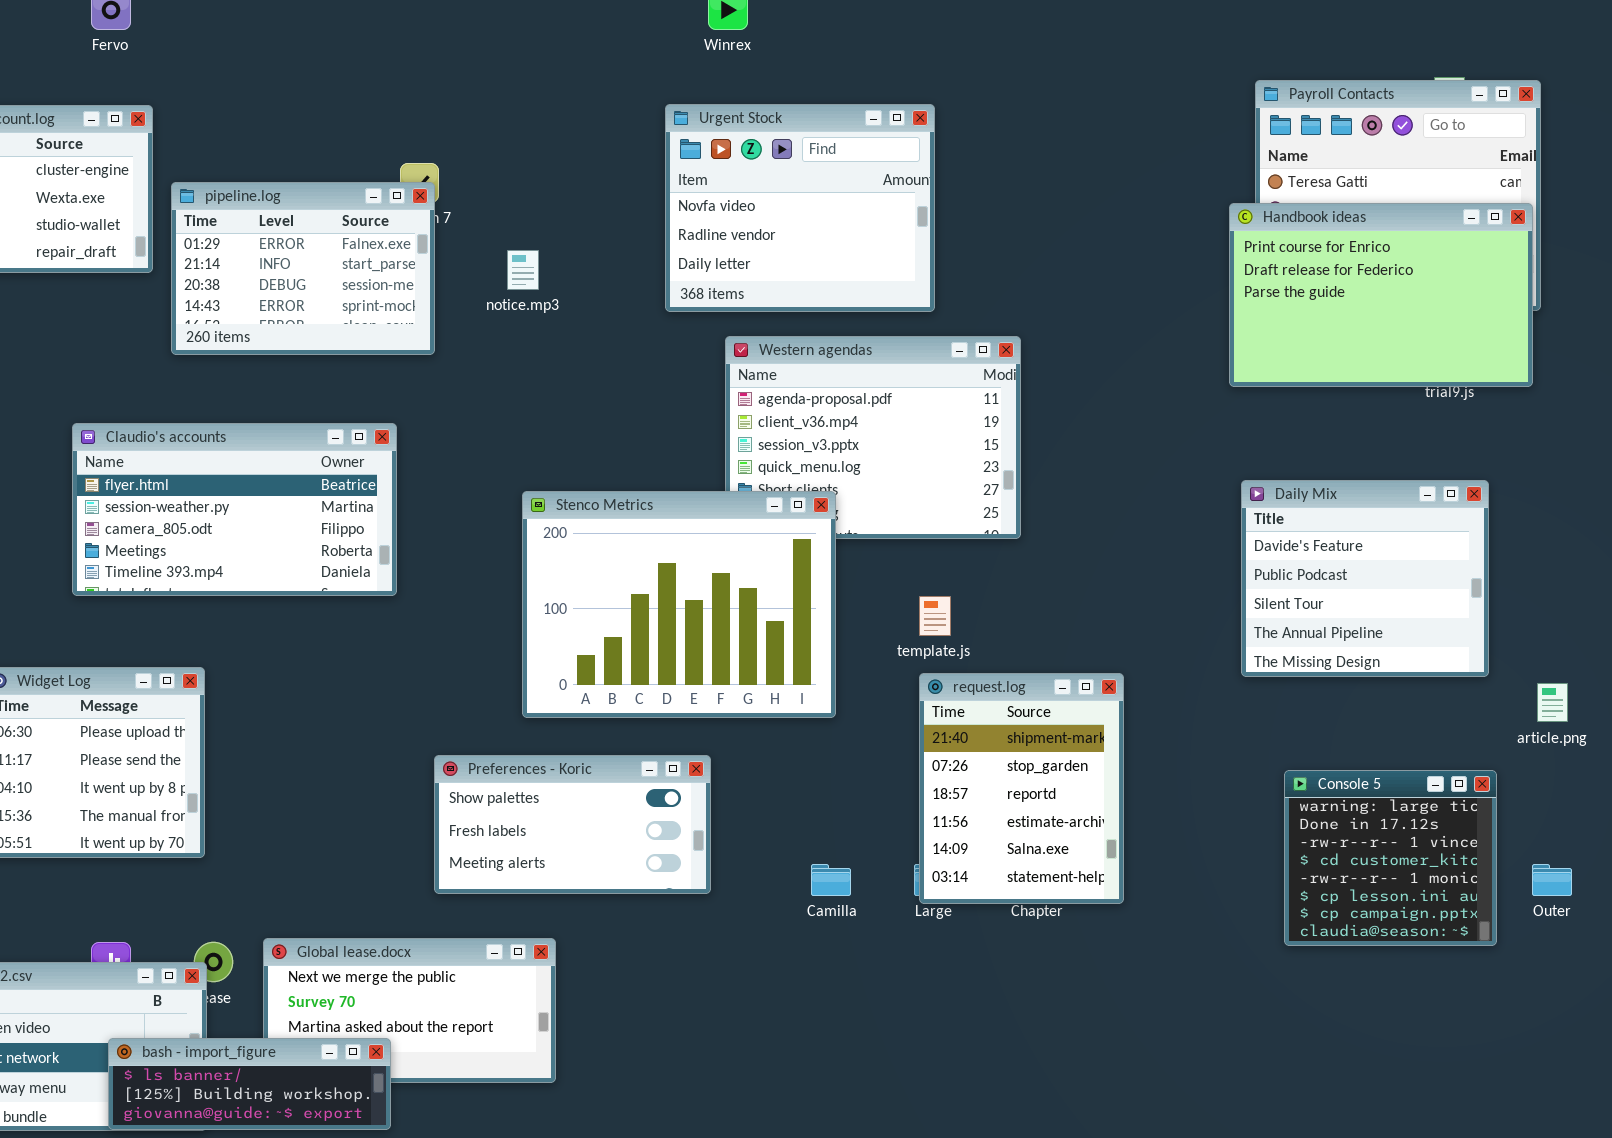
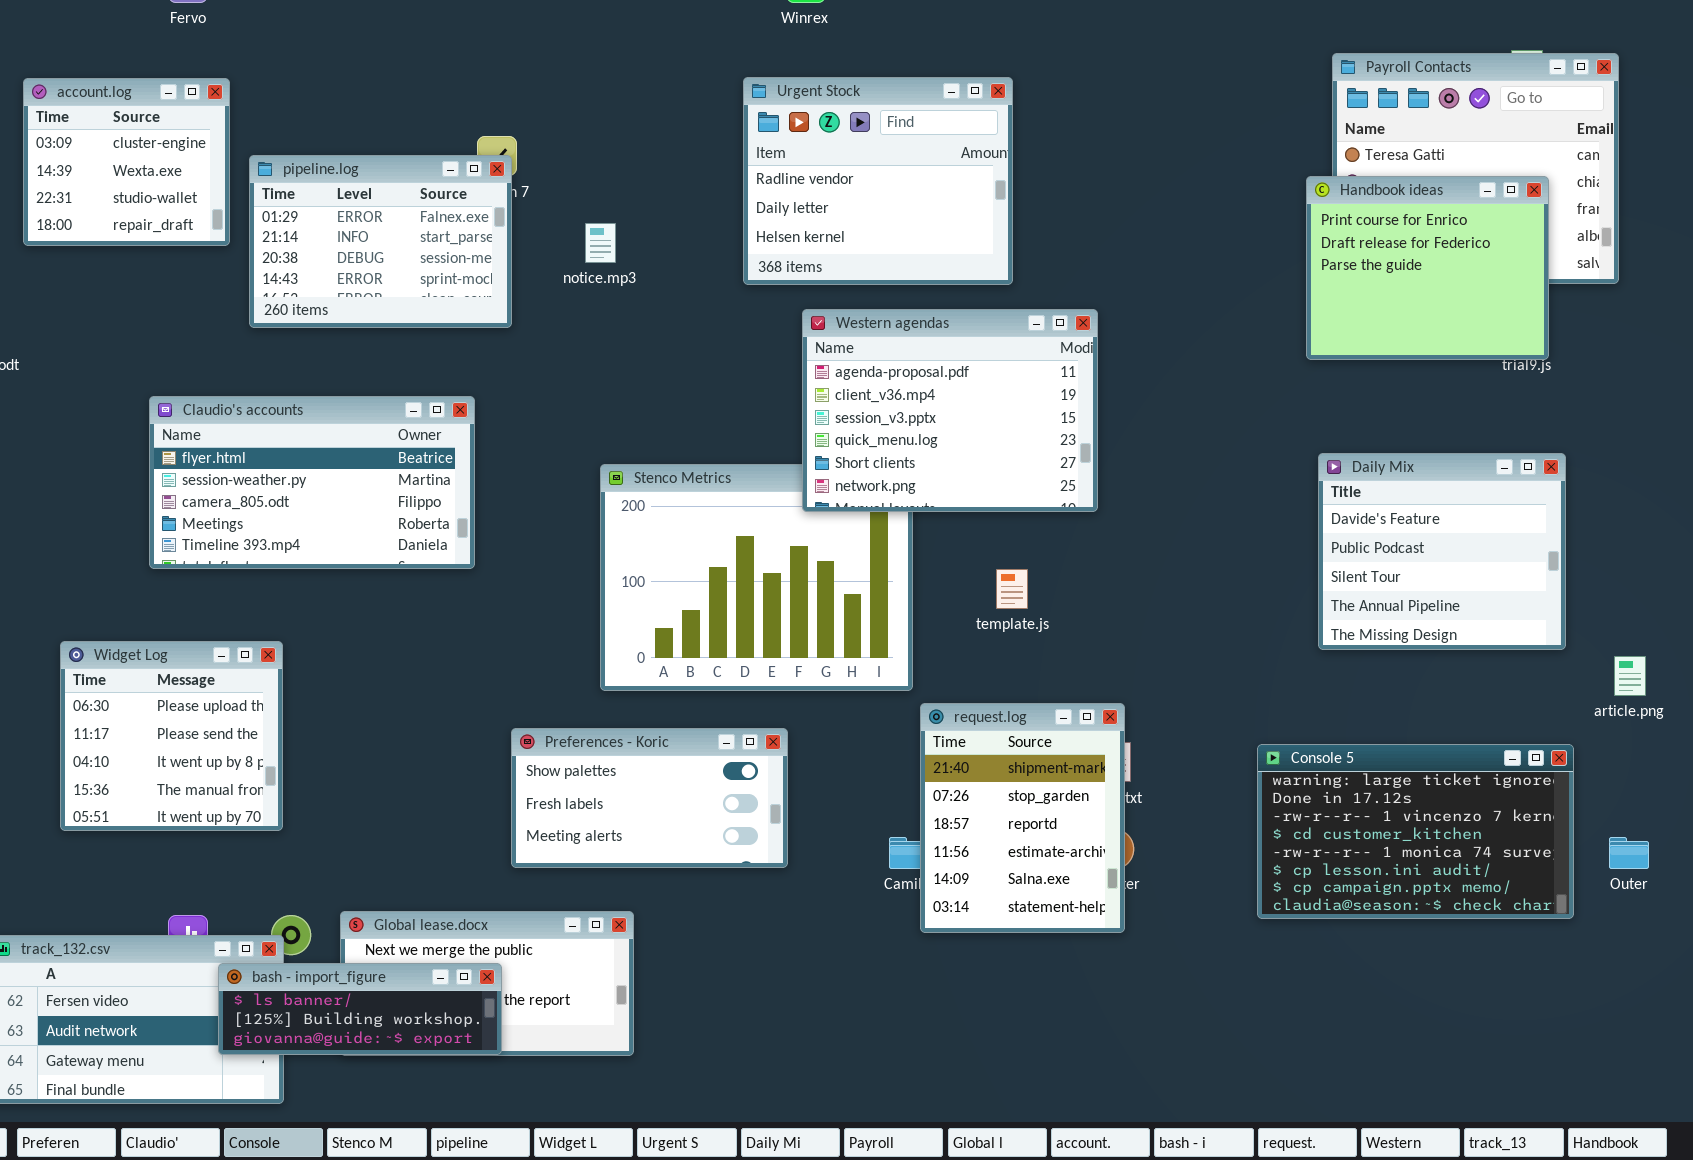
Urgent Stock: [665,104,935,312] -> [743,77,1013,285], scrolled down 1 row
Handbook ideas: [1229,203,1533,387] -> [1306,176,1549,360], resized
Western agendas: [725,336,1021,539] -> [802,309,1098,512], raised
request.log: [919,673,1124,904] -> [920,703,1125,933], moved
Console 5: [1284,770,1497,946] -> [1257,744,1574,919], resized
bash - import_figure: [108,1038,391,1130] -> [218,963,502,1055], moved

